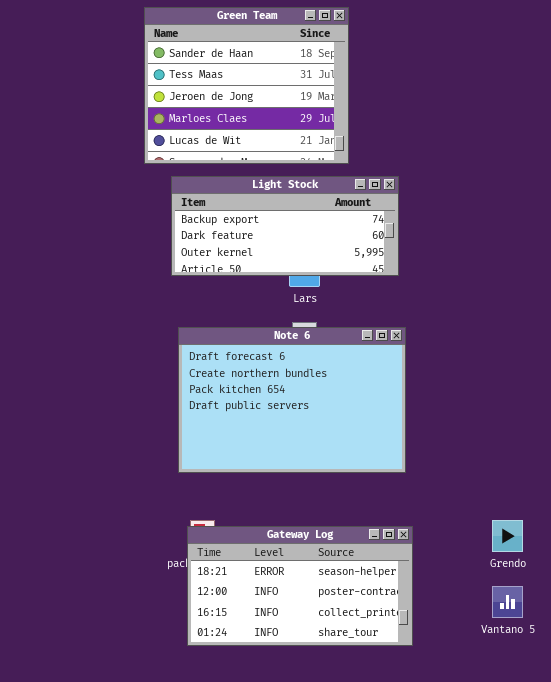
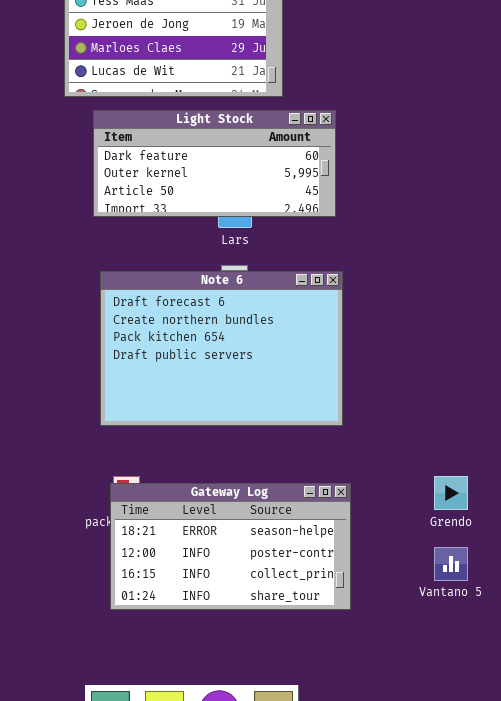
Light Stock: [171,176,399,276] -> [93,110,336,217], scrolled down 1 row

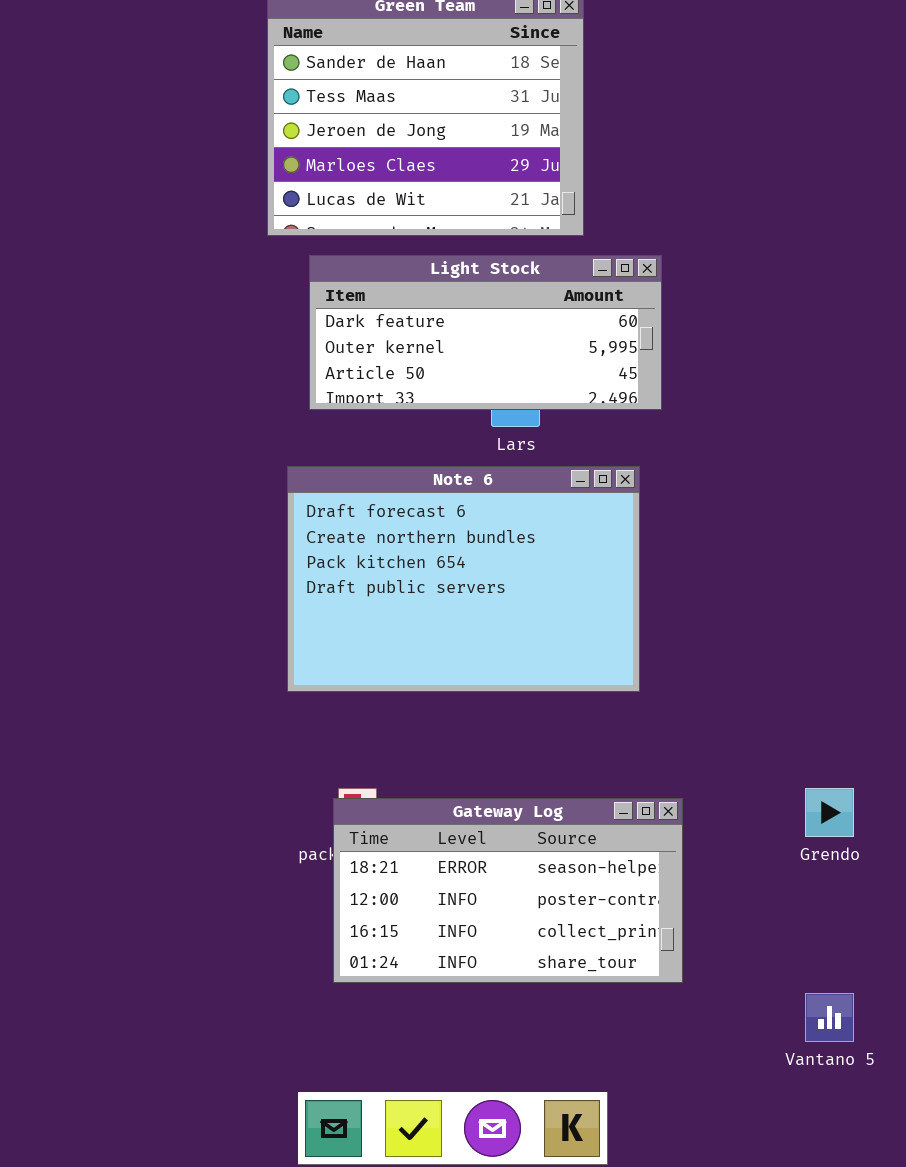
Note 6: [100,271,343,426] -> [287,466,640,692], moved
Vantano 5: [434,547,468,581] -> [805,993,854,1042], moved

